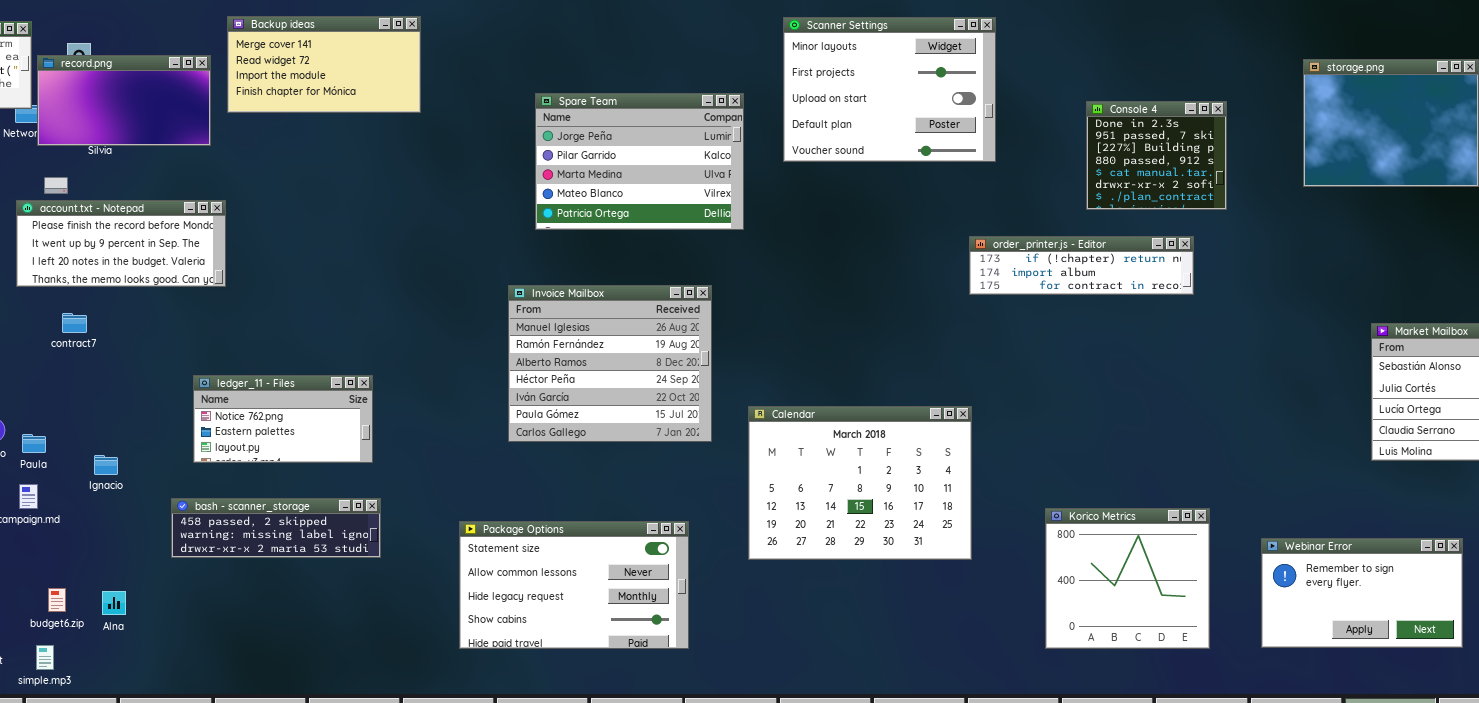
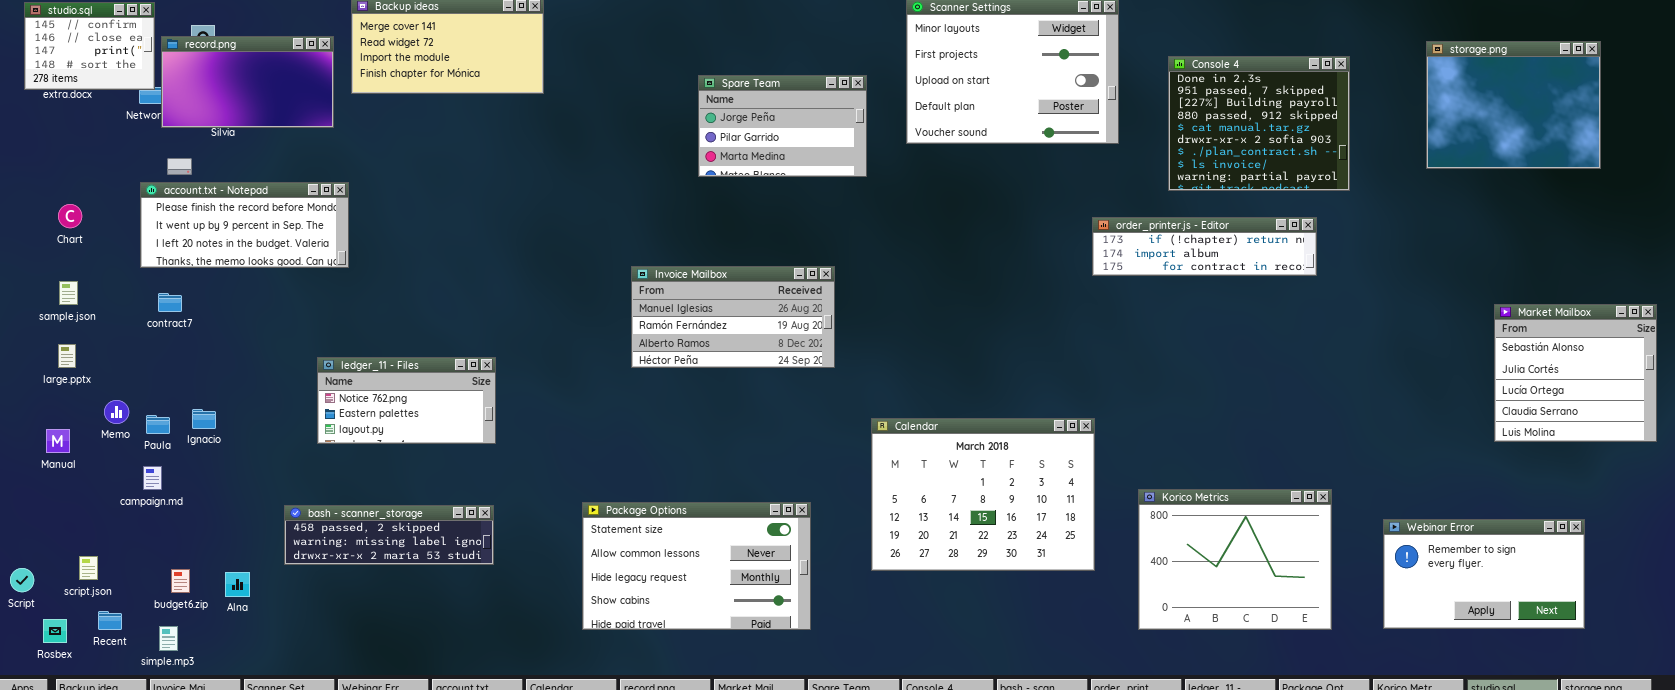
Spare Team: [535,93,744,230] -> [698,75,867,177], resized
Console 4: [1086,101,1227,210] -> [1168,56,1350,191], resized
Invoice Mailbox: [508,285,712,442] -> [631,266,835,368], resized
contract7: [62,313,87,333] -> [158,293,182,312], moved
Calendar: [748,406,972,560] -> [871,418,1095,571], moved
Ignacio: [94,455,118,475] -> [192,409,216,429], moved
bash - scanner_storage: [171,498,381,558] -> [284,505,494,565], moved
Korico Metrics: [1045,508,1210,649] -> [1138,489,1332,630], resized

